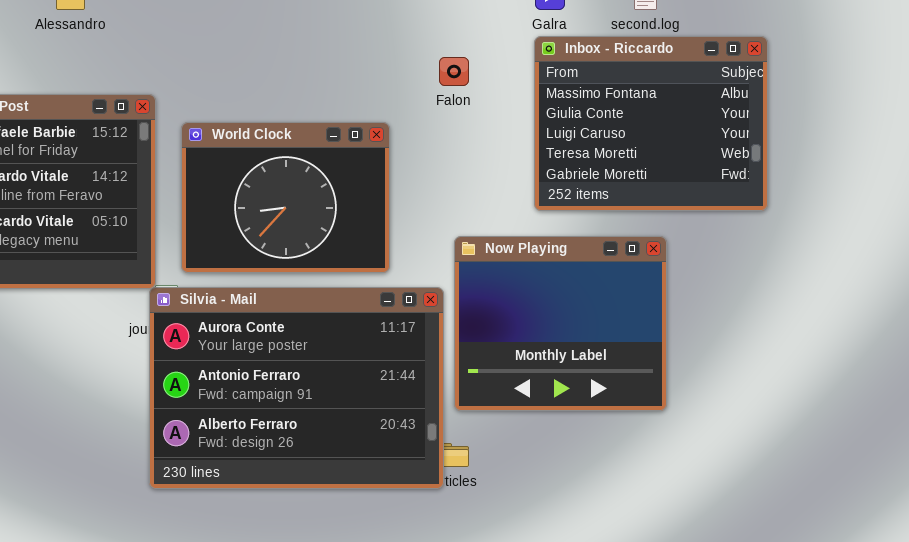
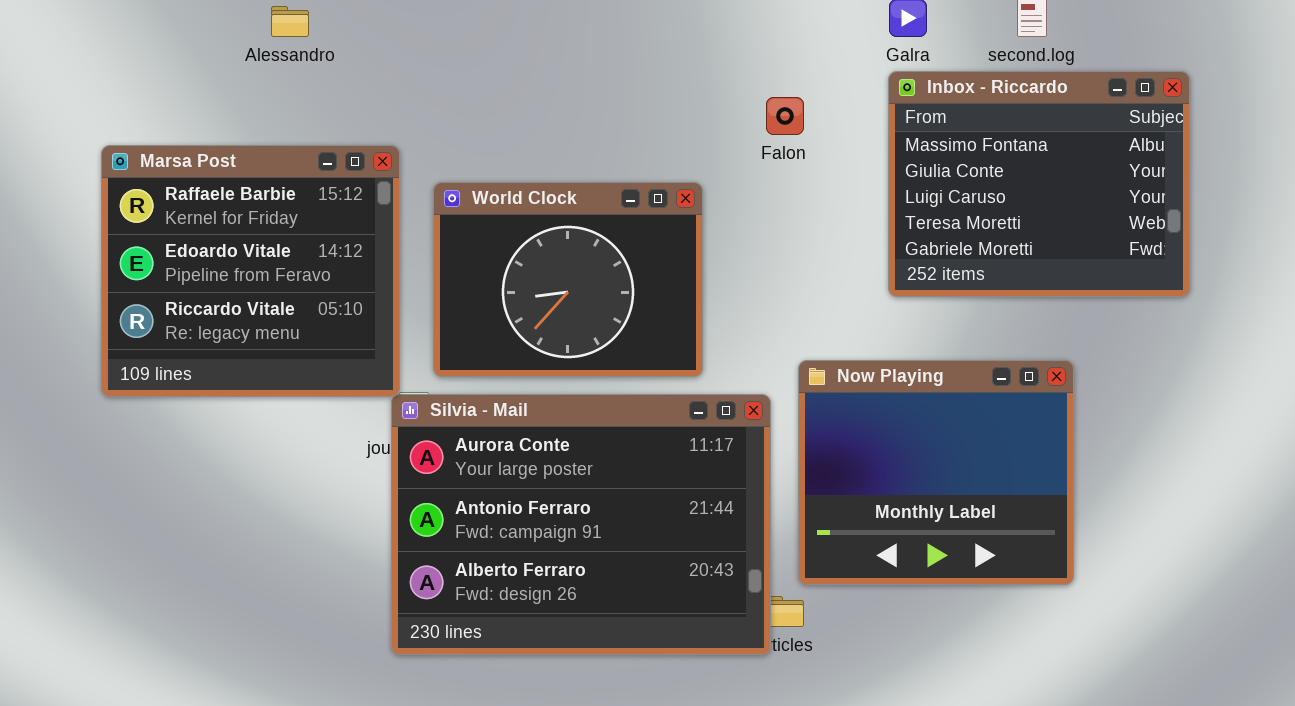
Now Playing: [454,236,667,411] -> [798,360,1074,585], moved

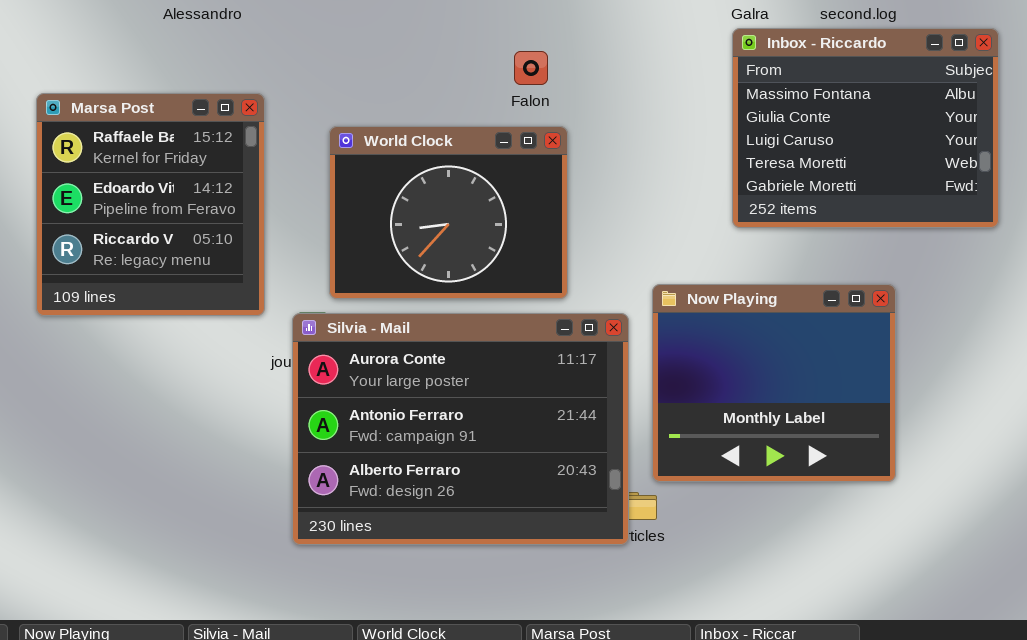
Falon: [766,97,804,135] -> [514,51,548,85], moved
Marsa Post: [101,145,400,397] -> [36,93,265,316], resized

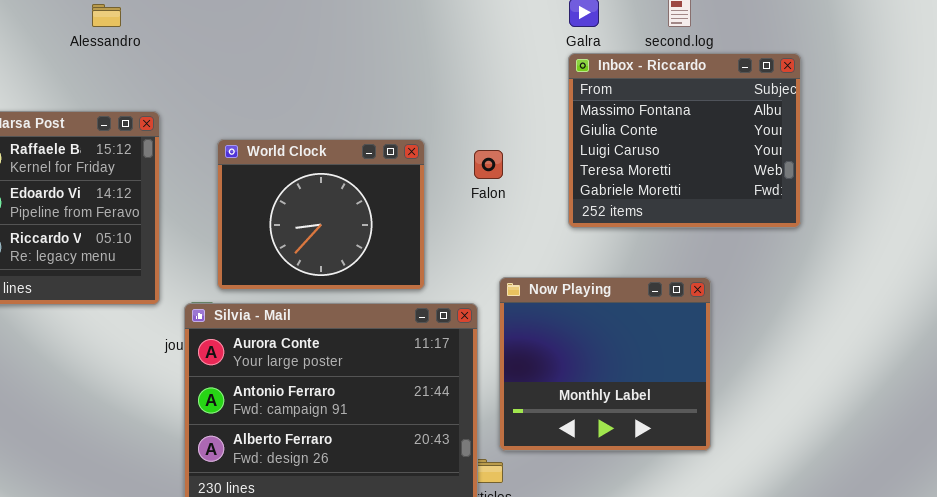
Falon: [514,51,548,85] -> [474,150,503,179], moved

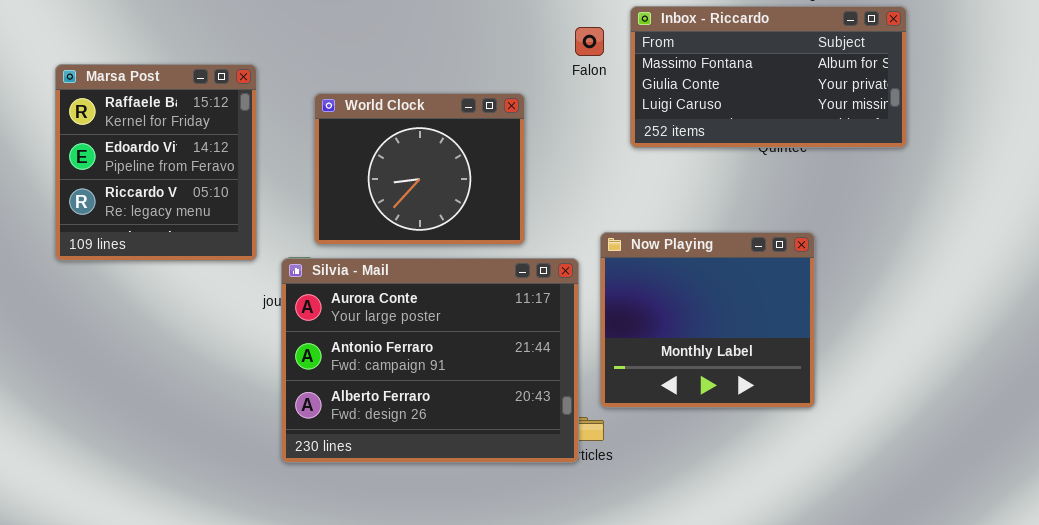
Inbox - Riccardo: [568,53,801,228] -> [630,6,907,148], resized
Falon: [474,150,503,179] -> [575,27,604,56], moved

